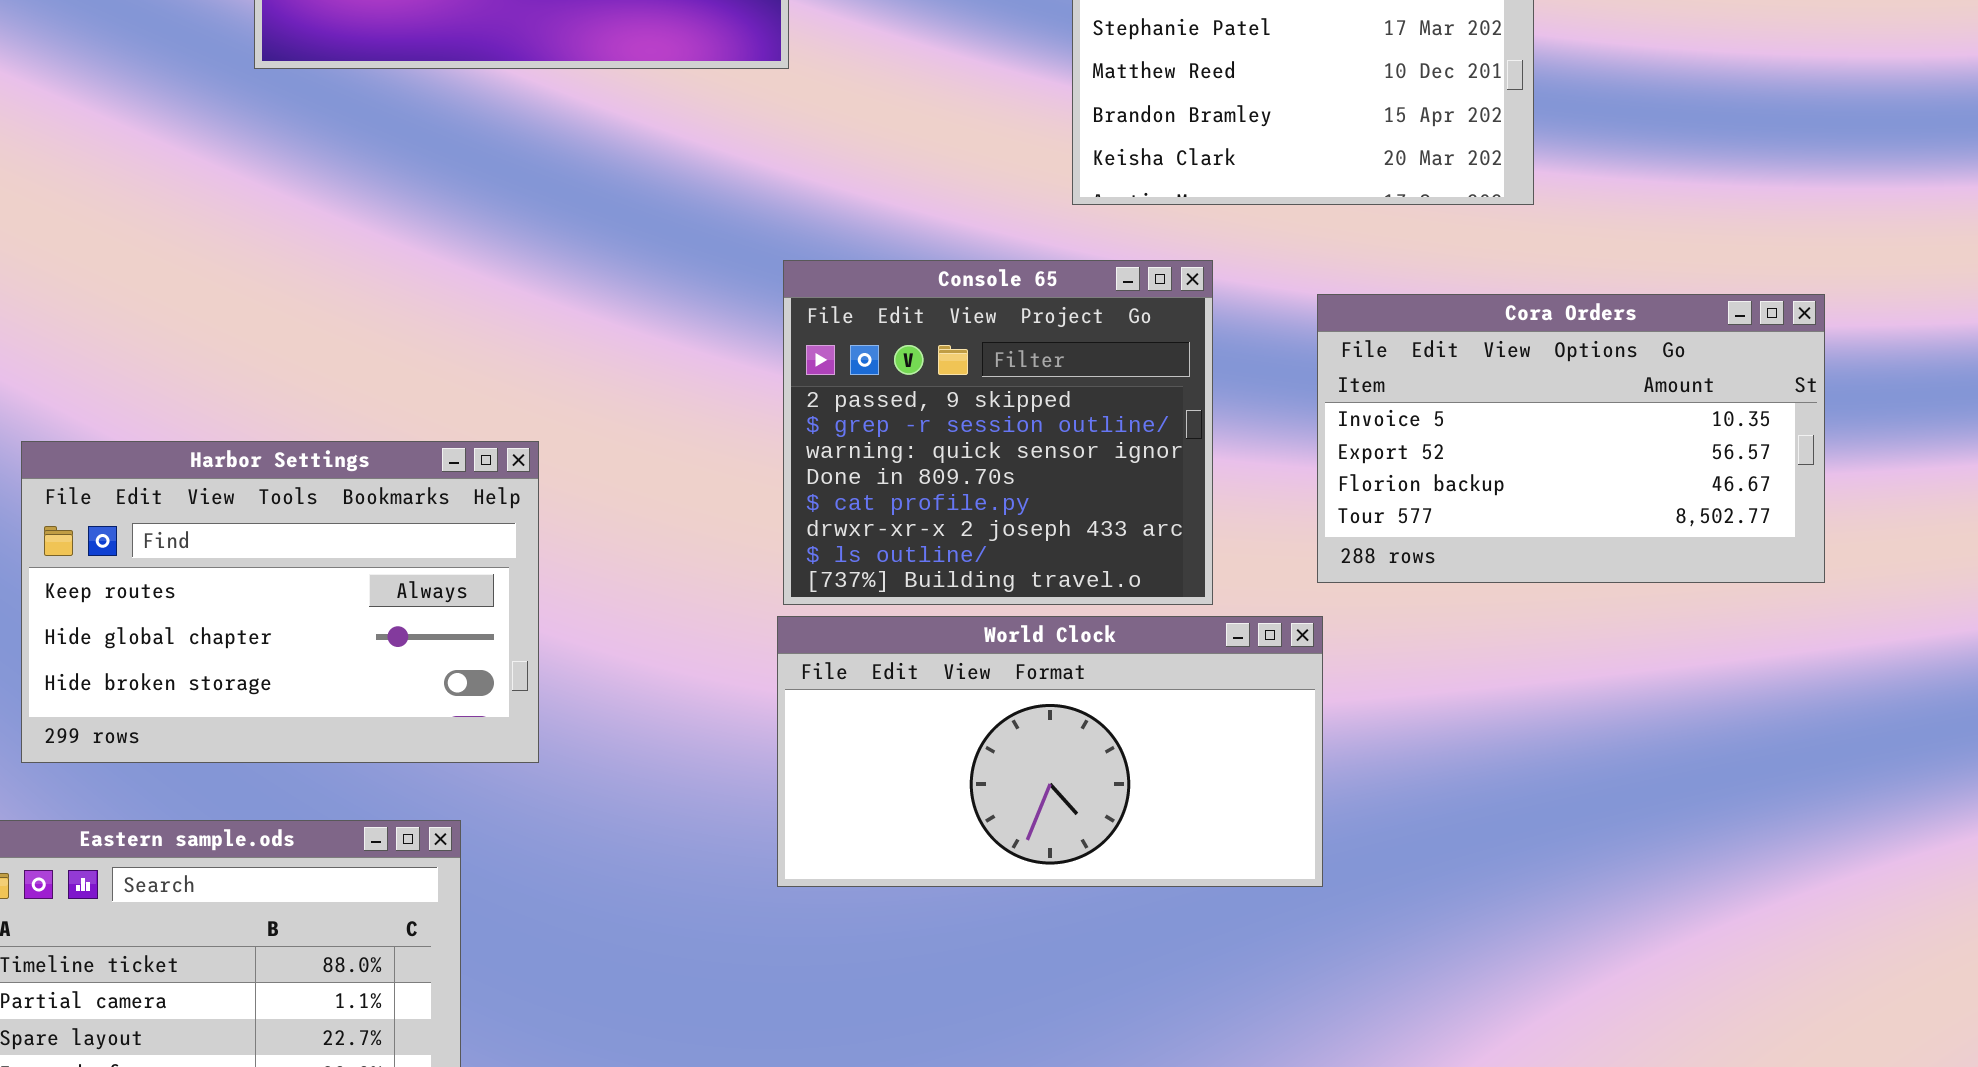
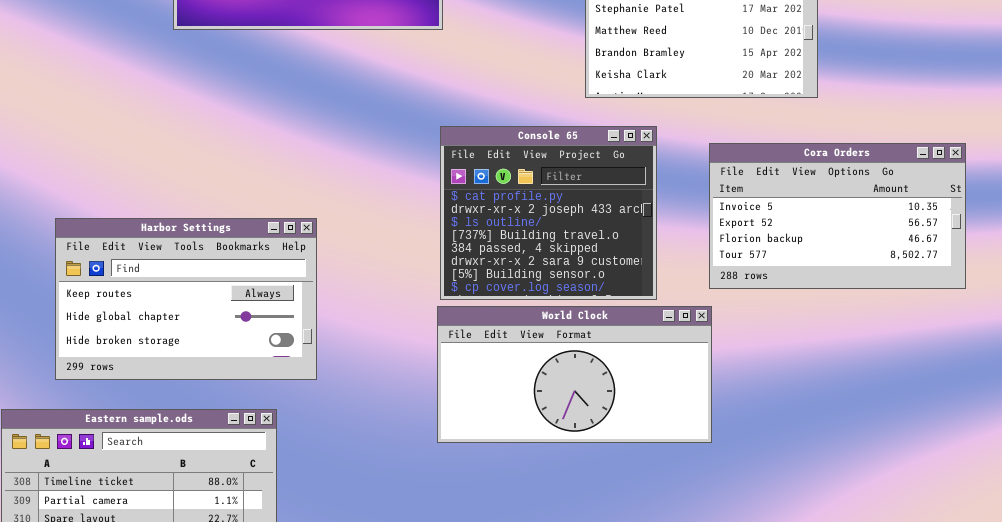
Console 65: [783,260,1213,605] -> [440,126,657,300], scrolled down 4 rows

